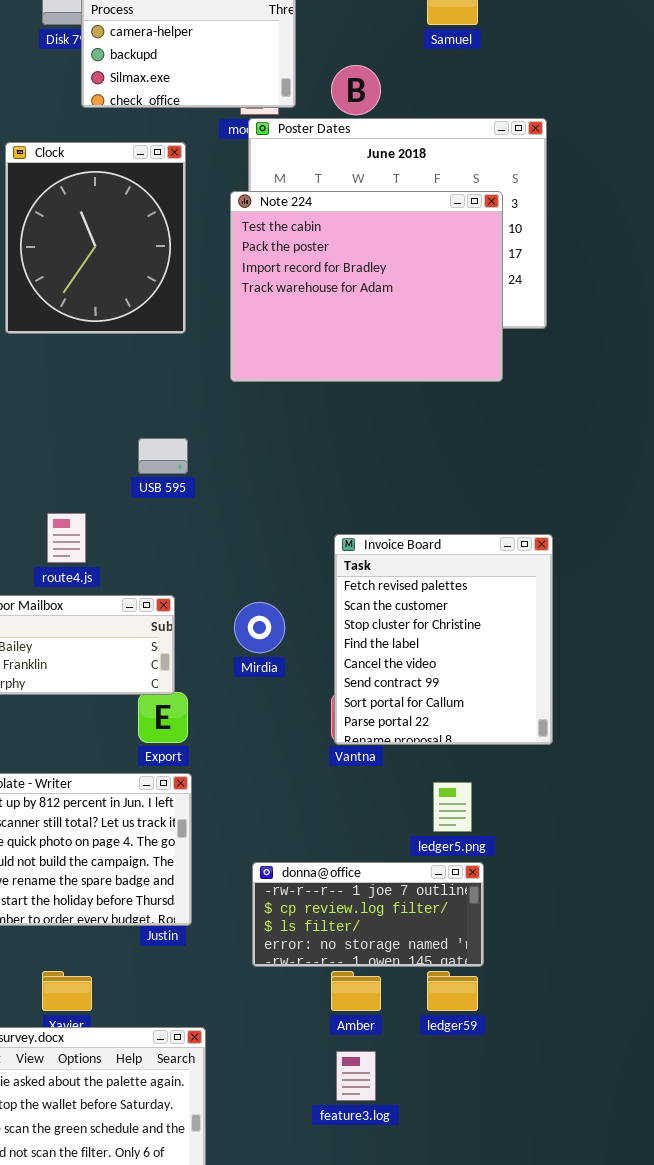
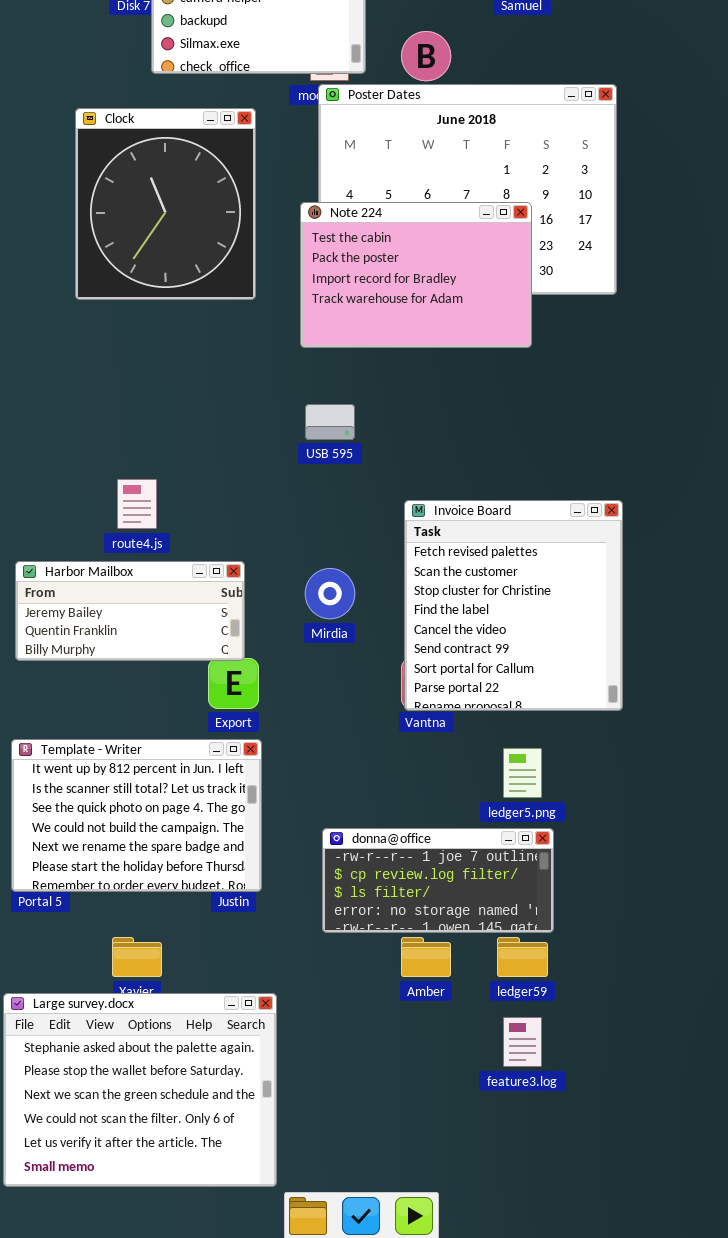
Note 224: [230,191,503,382] -> [300,202,532,348], resized
USB 595: [138,438,188,474] -> [305,404,355,440], moved
feature3.log: [336,1051,376,1101] -> [503,1017,542,1067], moved

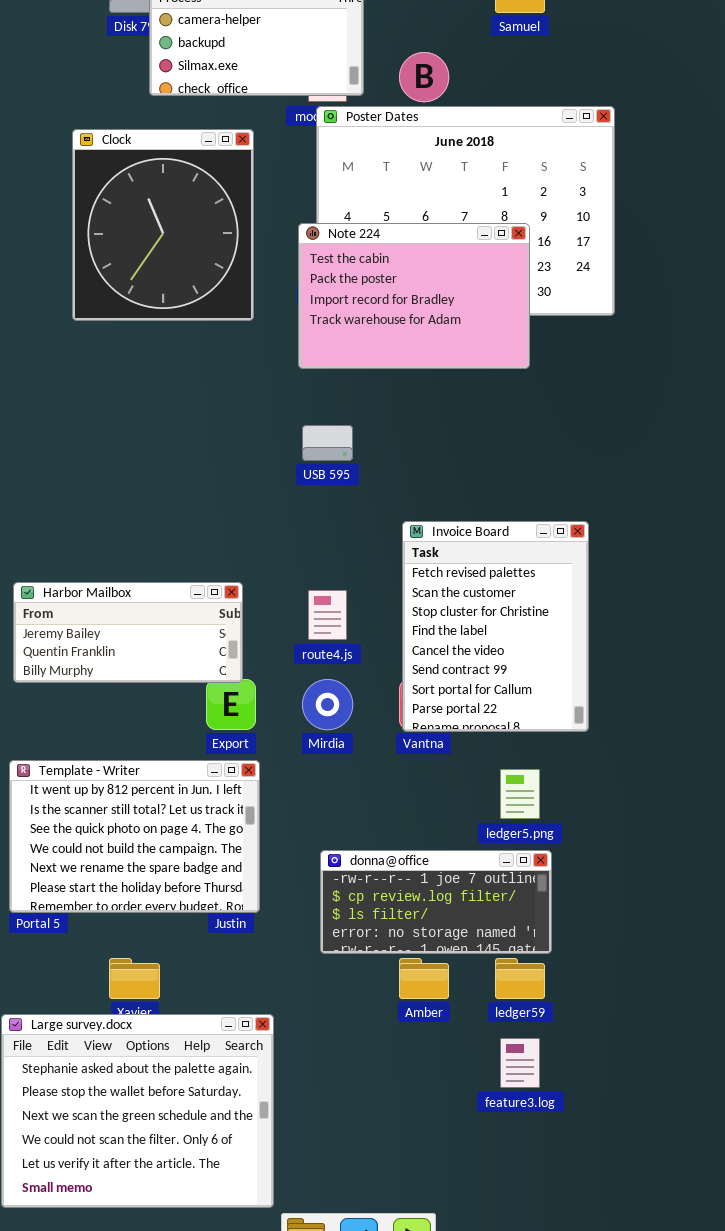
route4.js: [117,479,157,529] -> [308,590,347,640], moved
Invoice Board: [404,500,623,711] -> [402,521,589,732], resized
Mirdia: [305,568,355,619] -> [302,679,353,730], moved

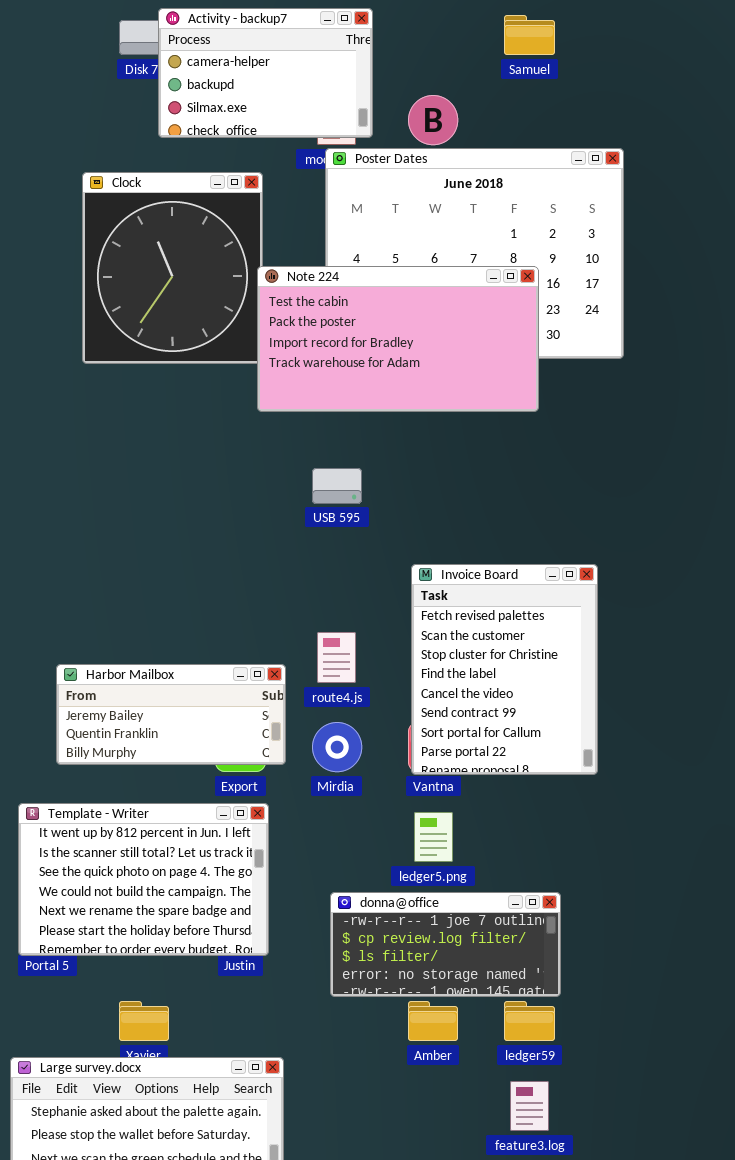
Note 224: [298,223,530,369] -> [257,266,539,412], resized
Harbor Mailbox: [13,582,243,683] -> [56,664,286,765], moved
ledger5.png: [500,769,540,819] -> [414,812,453,862], moved

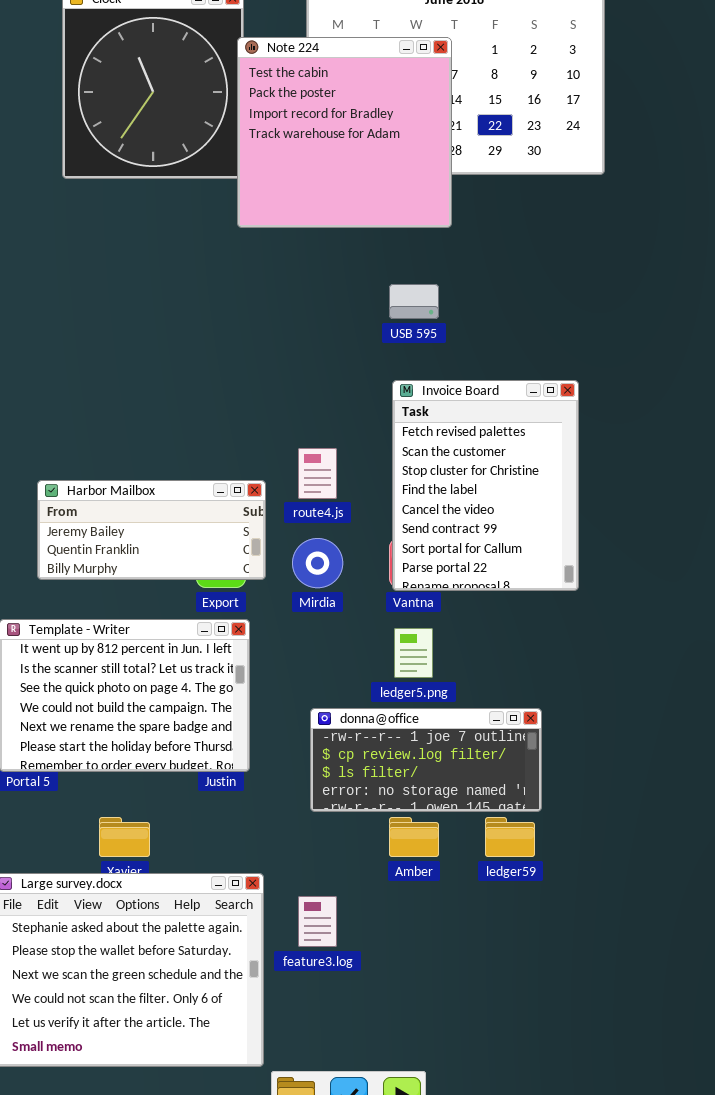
Note 224: [257,266,539,412] -> [237,37,452,228], resized
USB 595: [312,468,362,504] -> [389,284,439,319], moved
feature3.log: [510,1081,549,1131] -> [298,896,337,947], moved

